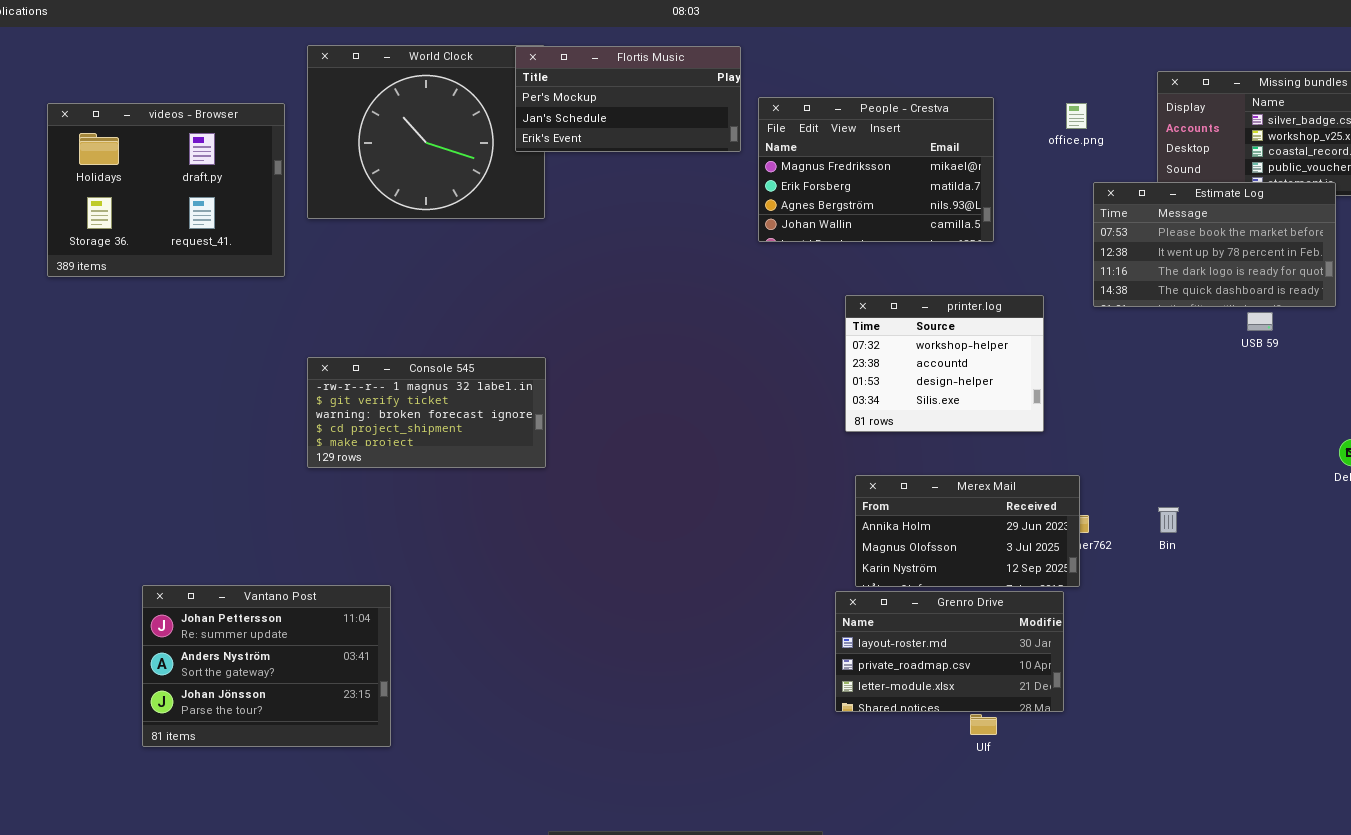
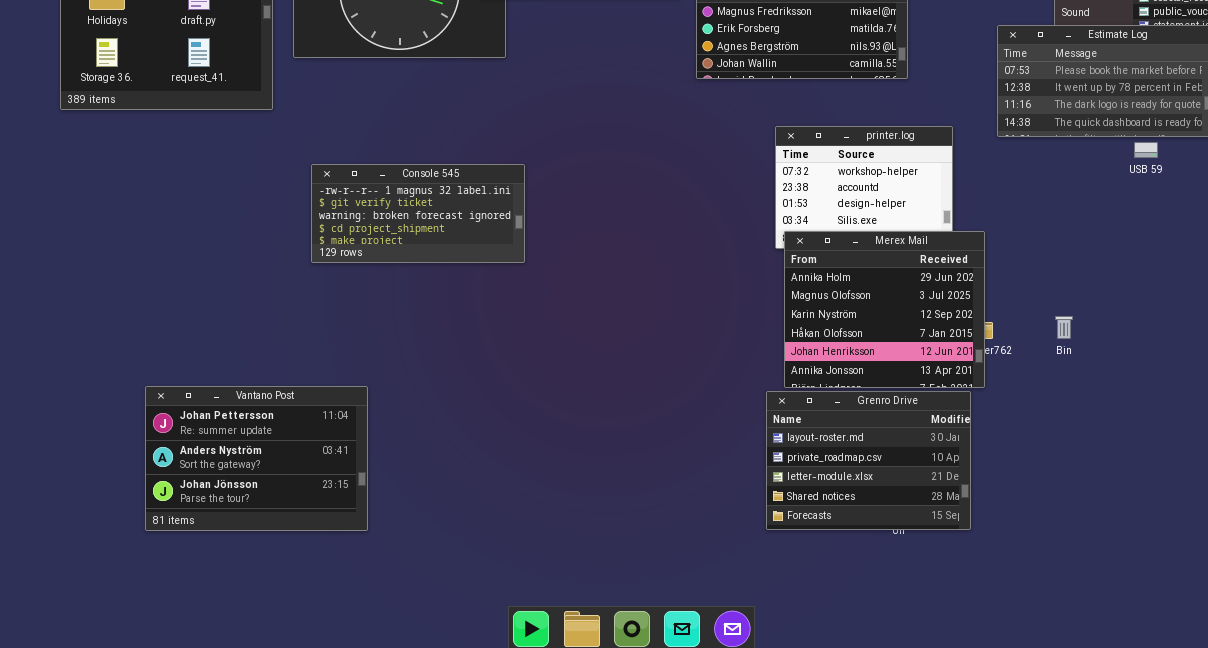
Console 545: [307,357,546,468] -> [311,164,525,263], moved
Merex Mail: [855,475,1080,587] -> [784,231,985,388], resized
Grenro Drive: [835,591,1064,712] -> [766,391,971,530], resized

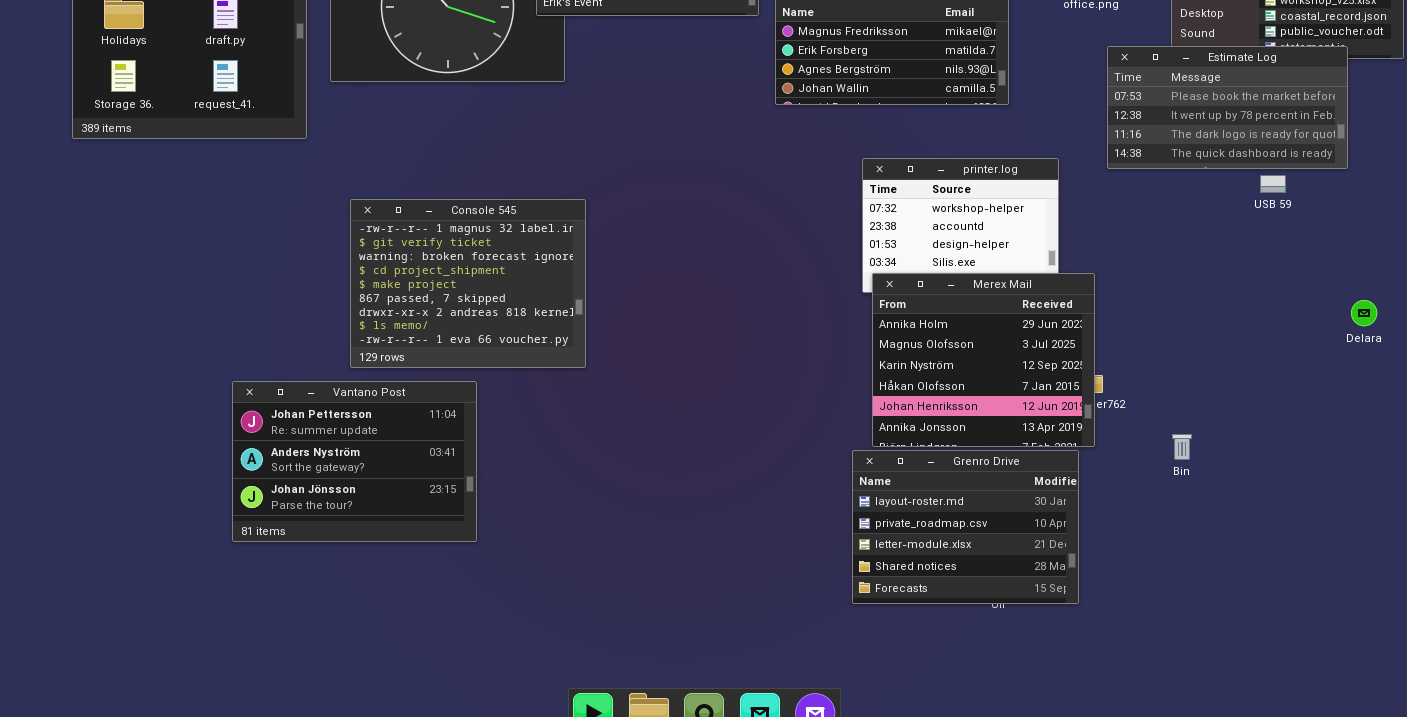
Console 545: [311,164,525,263] -> [350,199,586,368], resized
Bin: [1055,316,1073,339] -> [1172,434,1192,460], moved
Vantano Post: [145,386,368,531] -> [232,381,477,542], moved

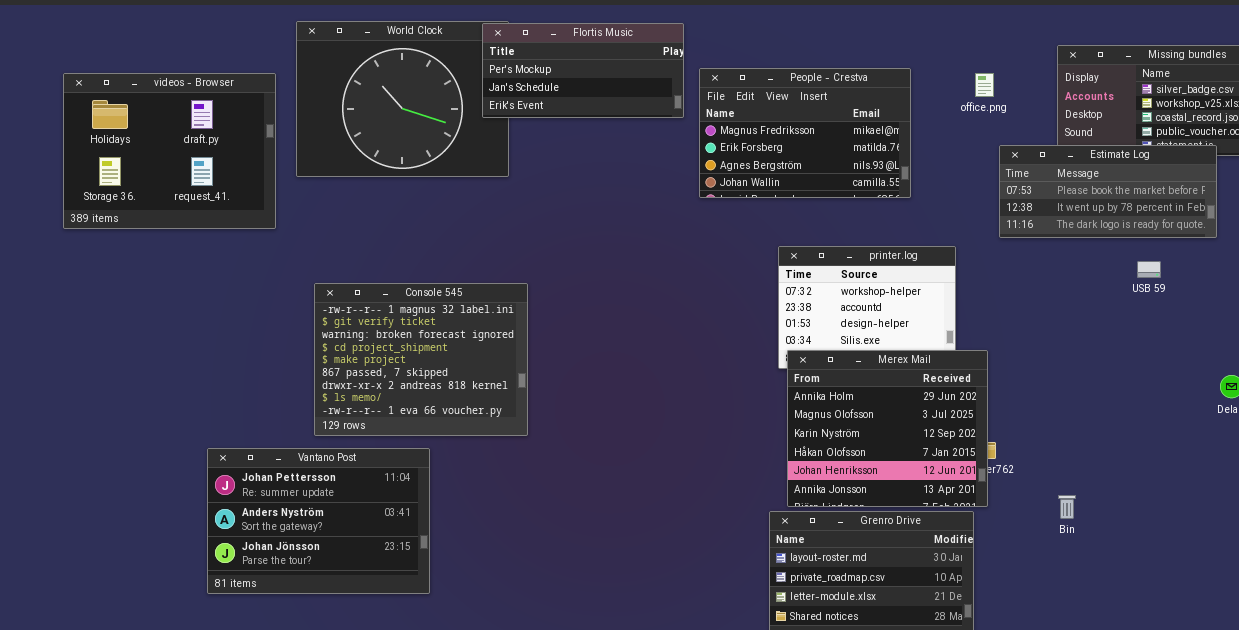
Estimate Log: [1107,46,1348,169] -> [999,145,1217,238], resized

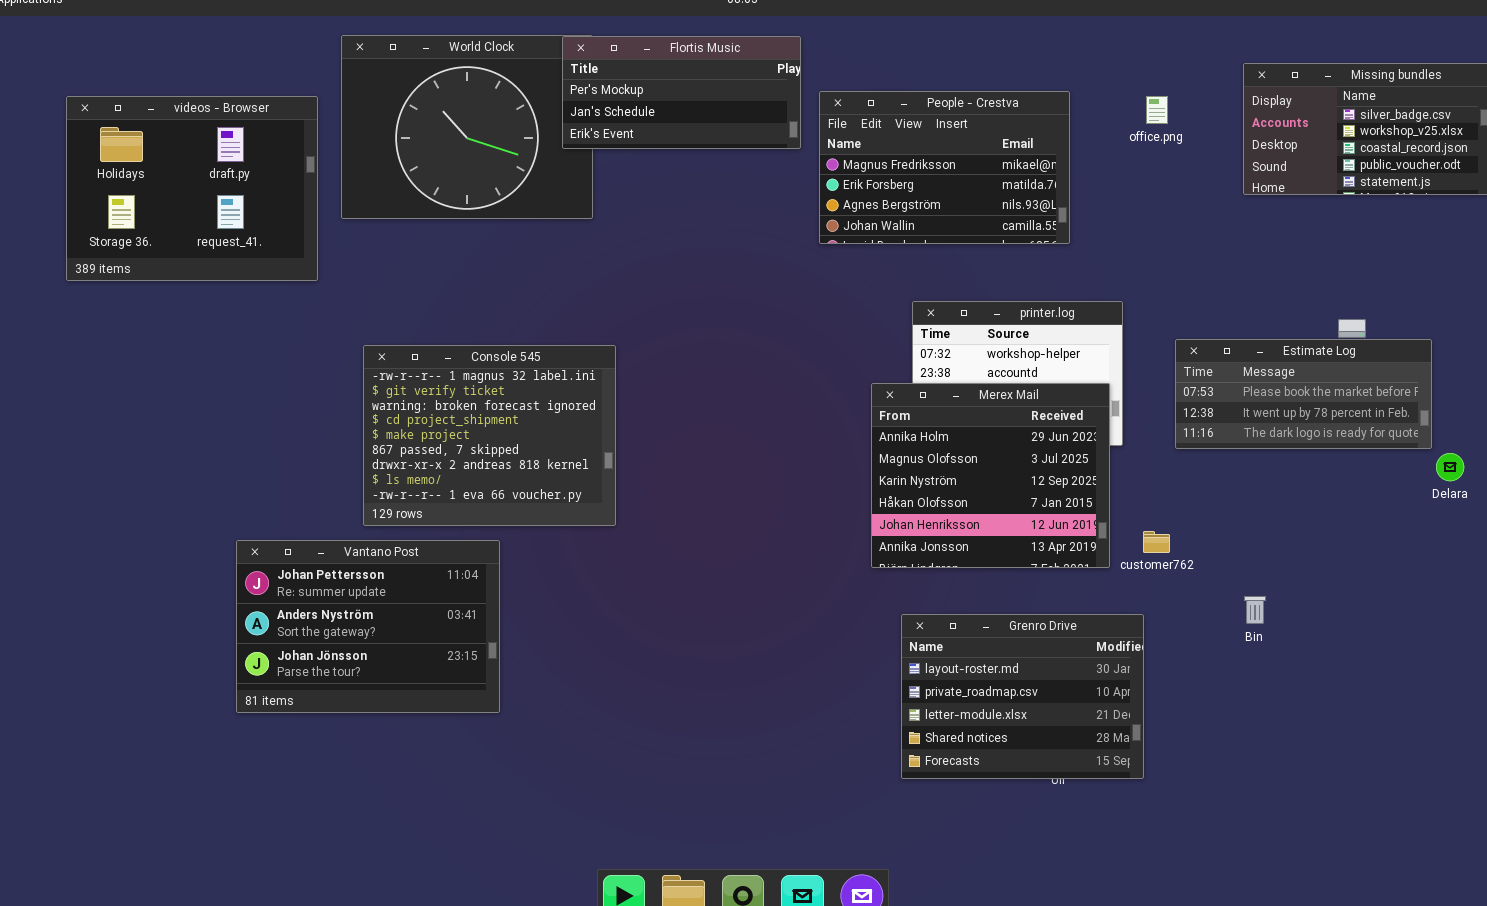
Estimate Log: [999,145,1217,238] -> [1175,339,1432,449], moved
Merex Mail: [787,350,988,507] -> [871,383,1110,568], moved

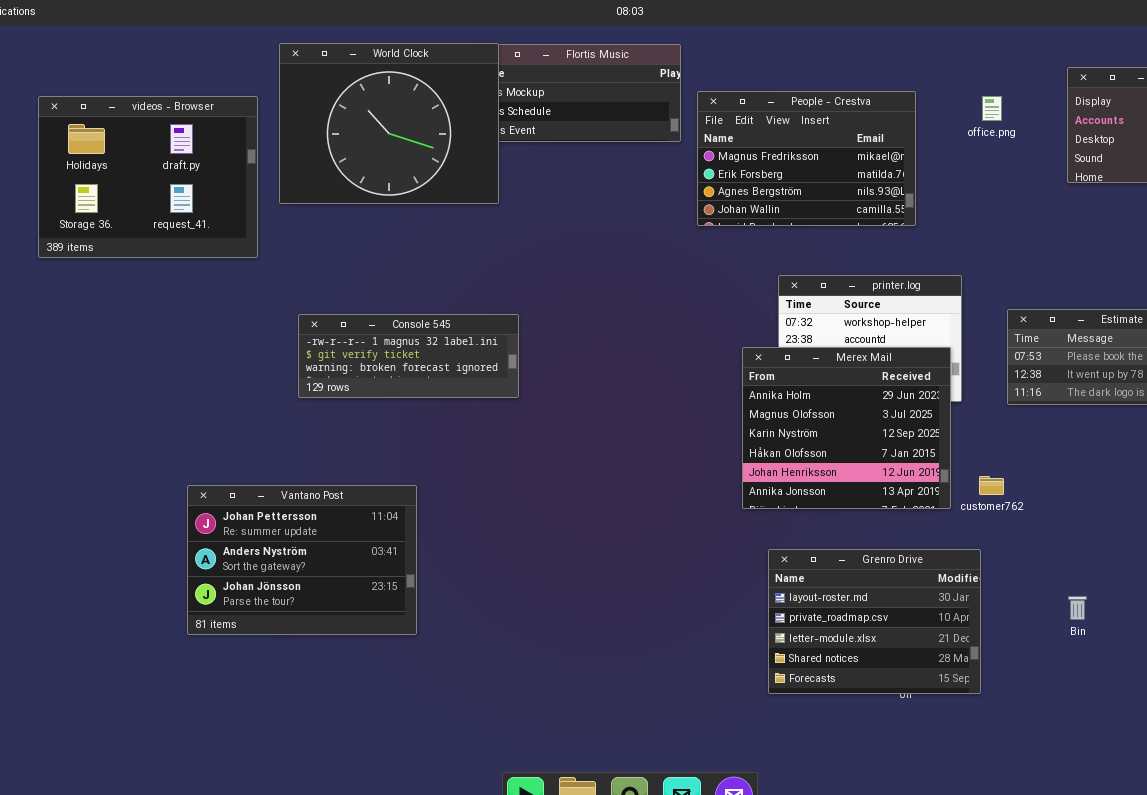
World Clock: [341,35,593,219] -> [279,43,499,204], raised
Console 545: [363,345,616,526] -> [298,314,519,398], resized
Bin: [1244,596,1266,624] -> [1068,596,1087,620], moved

